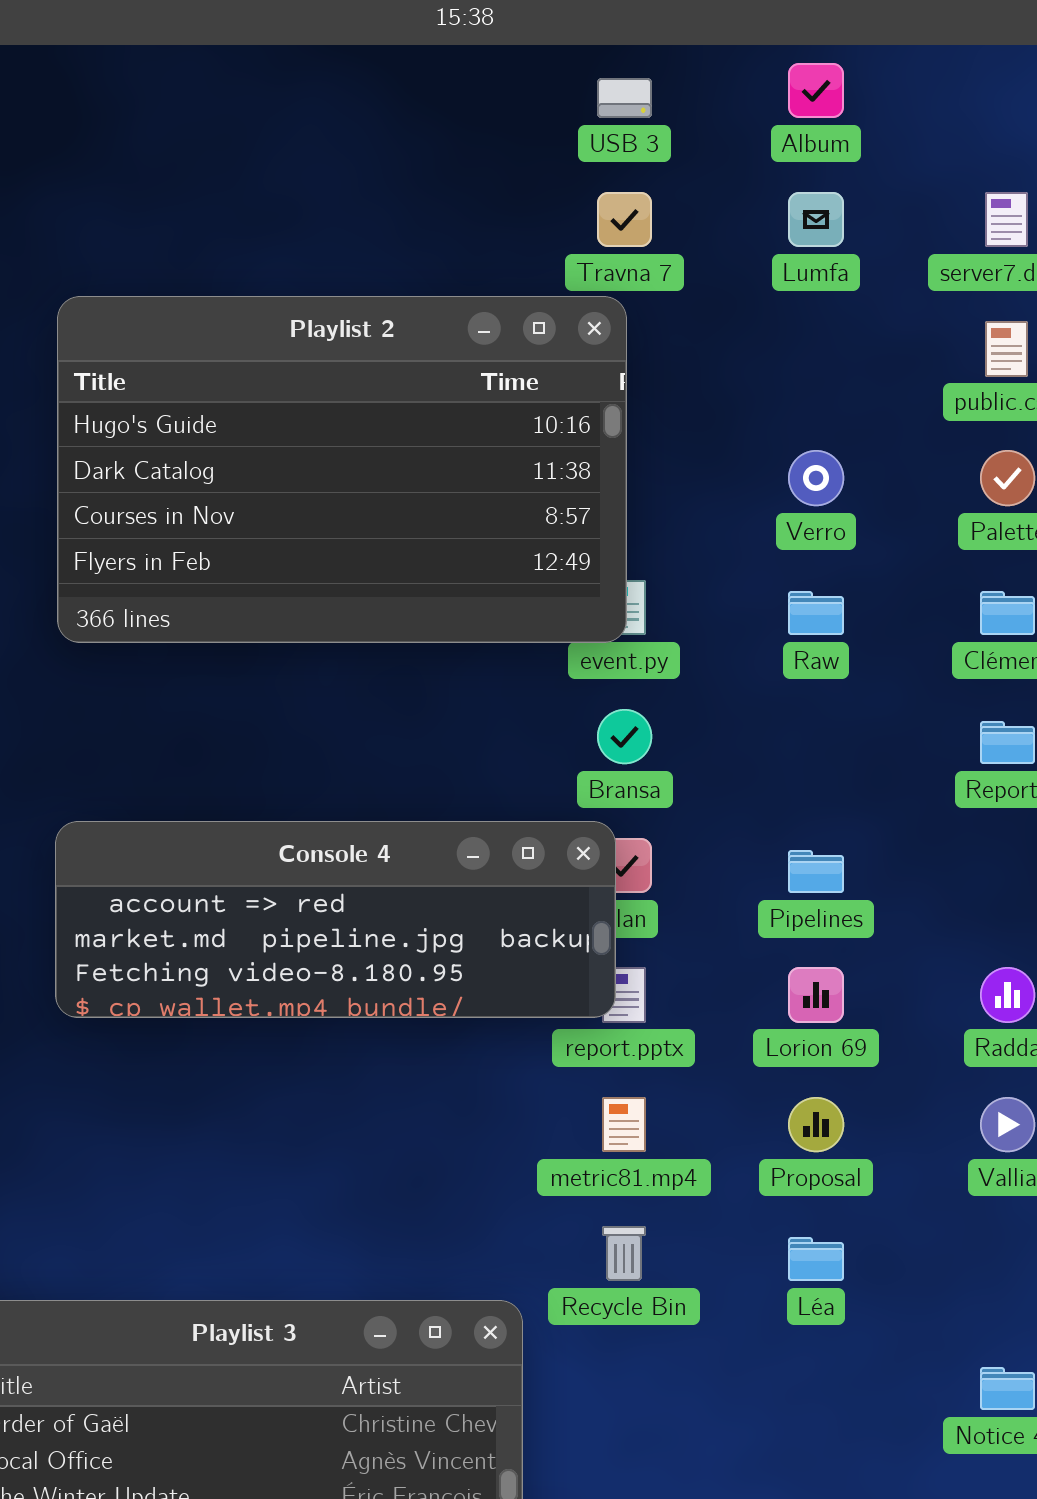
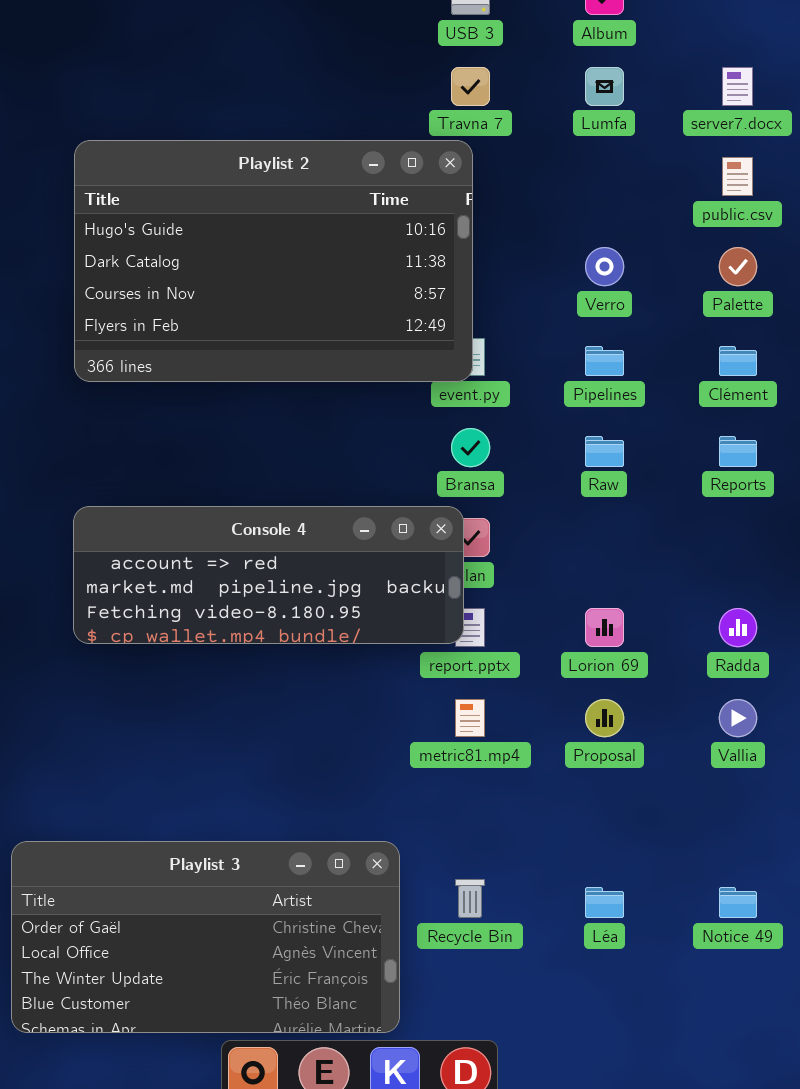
Raw: [788,591,844,635] -> [585,436,624,467], moved
Pipelines: [788,850,844,893] -> [585,346,624,376], moved
Recycle Bin: [602,1226,646,1281] -> [455,879,485,918], moved
Léa: [788,1237,844,1281] -> [585,887,624,918], moved

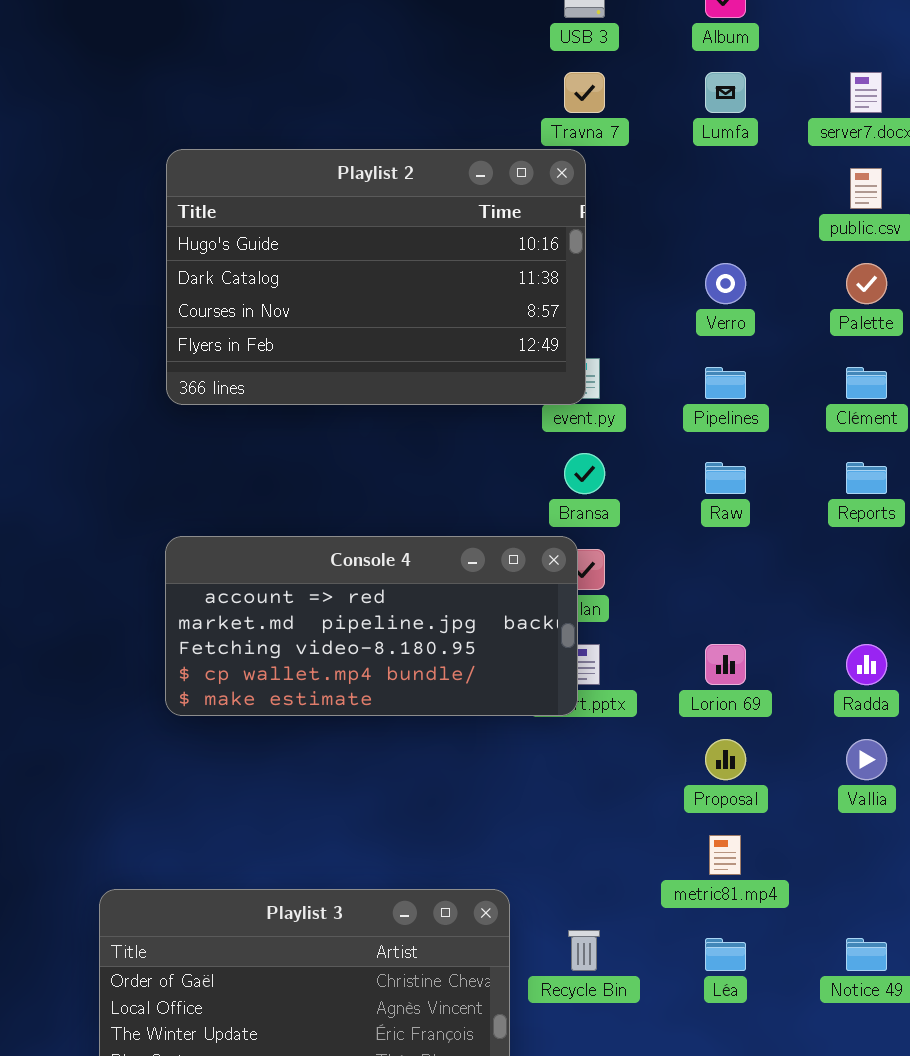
Console 4: [73,506,464,644] -> [165,536,578,716], resized
metric81.mp4: [455,699,485,737] -> [709,835,741,875], moved

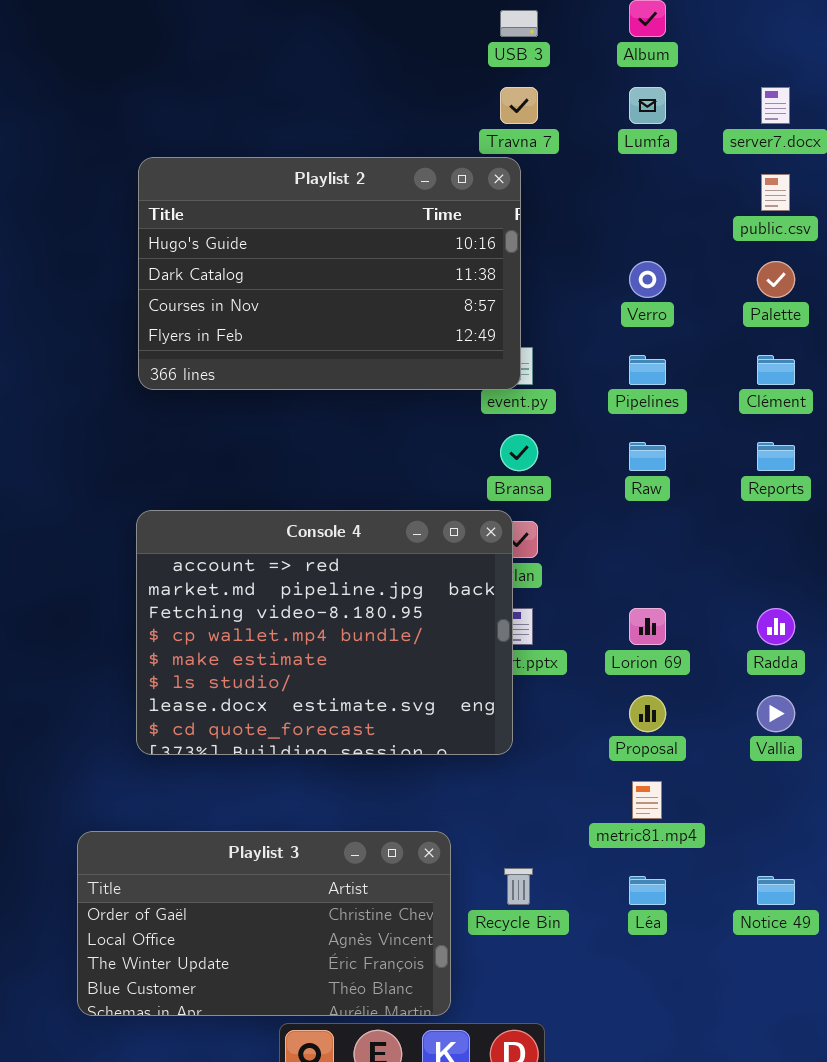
Console 4: [165,536,578,716] -> [136,510,513,755], resized

